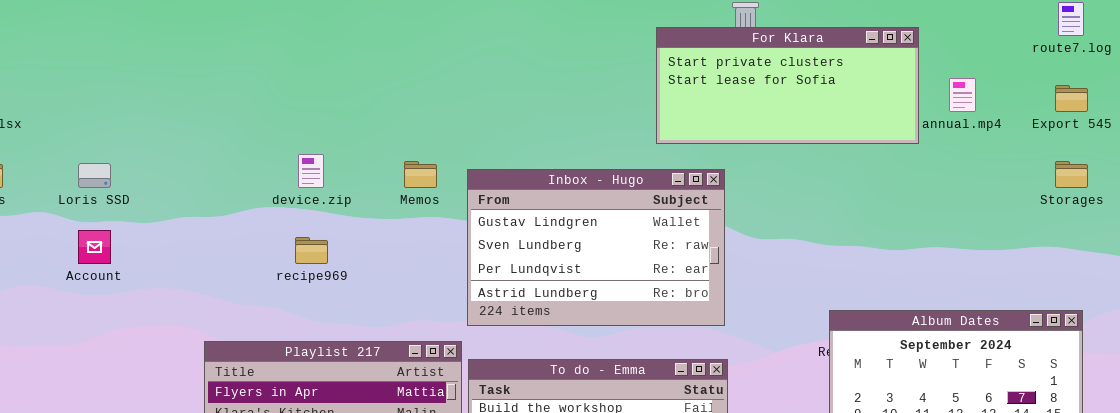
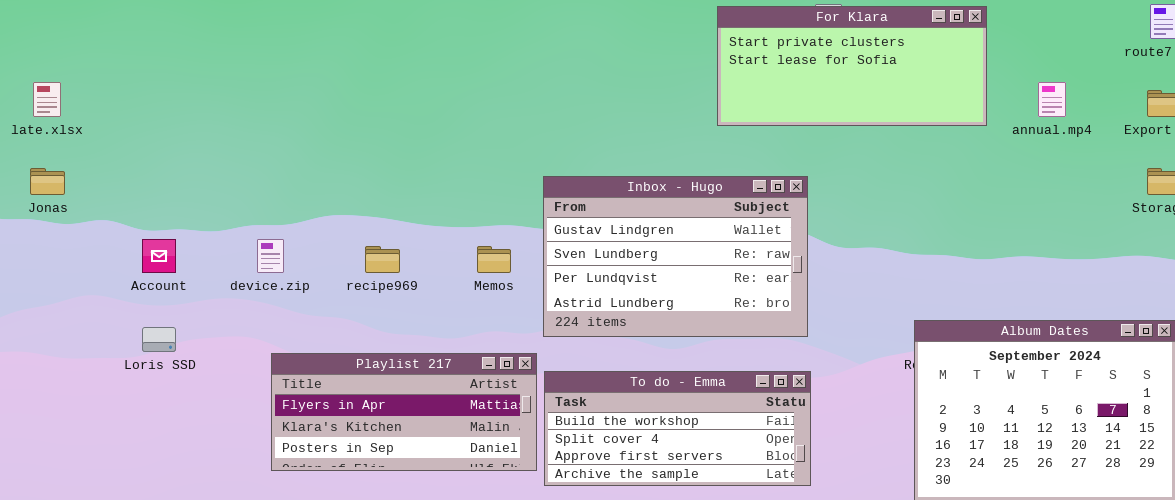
For Klara: [656,27,919,144] -> [717,6,987,126], moved
device.zip: [298,154,324,188] -> [257,239,284,273], moved
Memos: [404,161,437,188] -> [477,246,511,273], moved
Loris SSD: [78,163,111,188] -> [142,327,176,352], moved

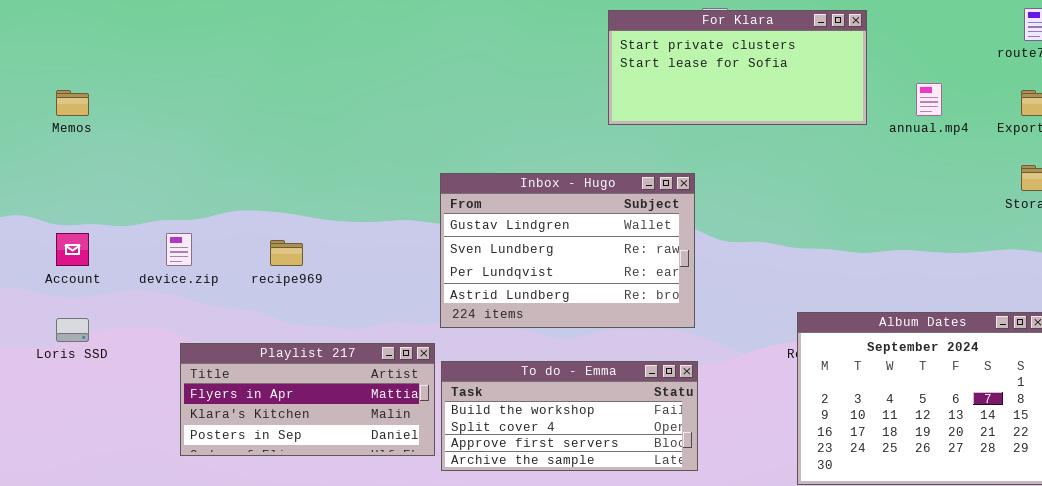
Memos: [477,246,511,273] -> [56,90,89,116], moved

